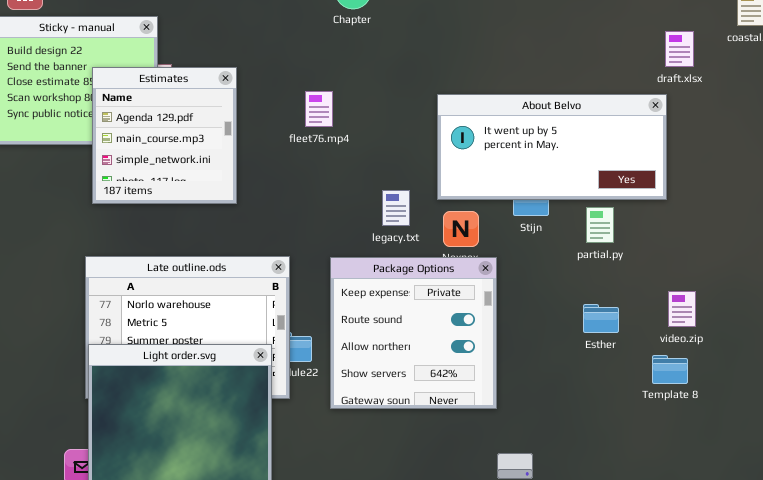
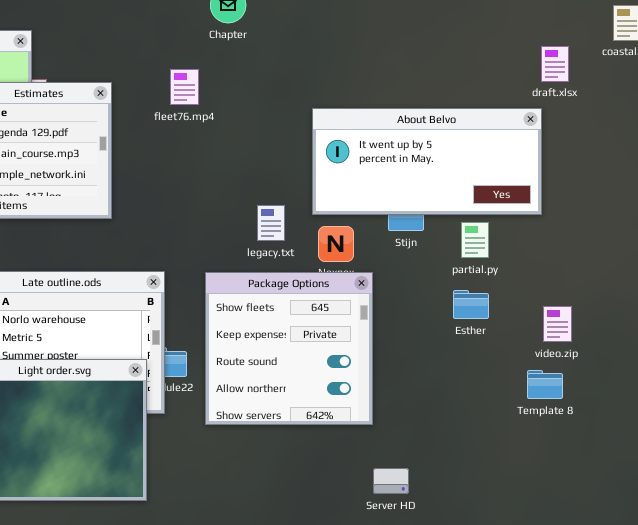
fleet76.mp4: [305,91,333,127] -> [170,69,199,105], moved
Package Options: [330,257,497,409] -> [205,272,373,425], scrolled up 1 row
Esther: [583,304,619,333] -> [453,290,489,319], moved

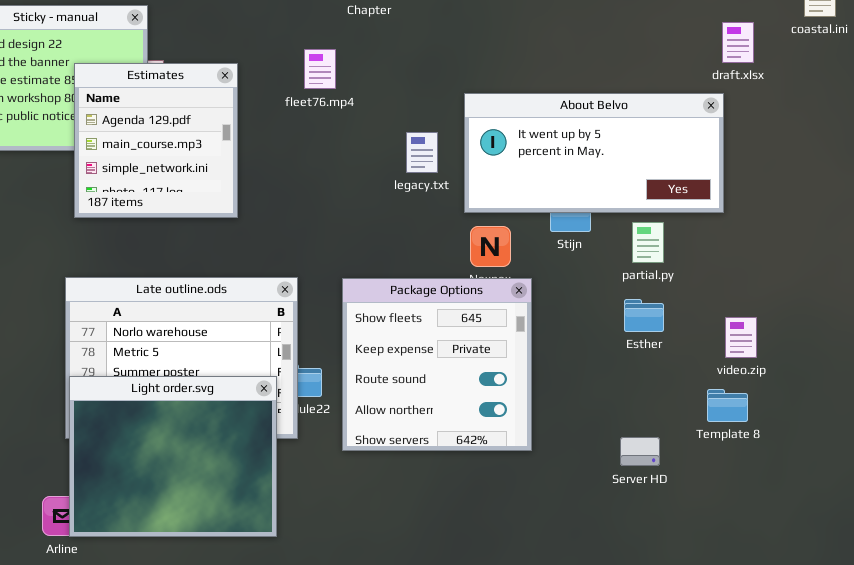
legacy.txt: [257,205,285,241] -> [406,132,438,173], moved
Server HD: [373,468,409,494] -> [620,437,660,466], moved

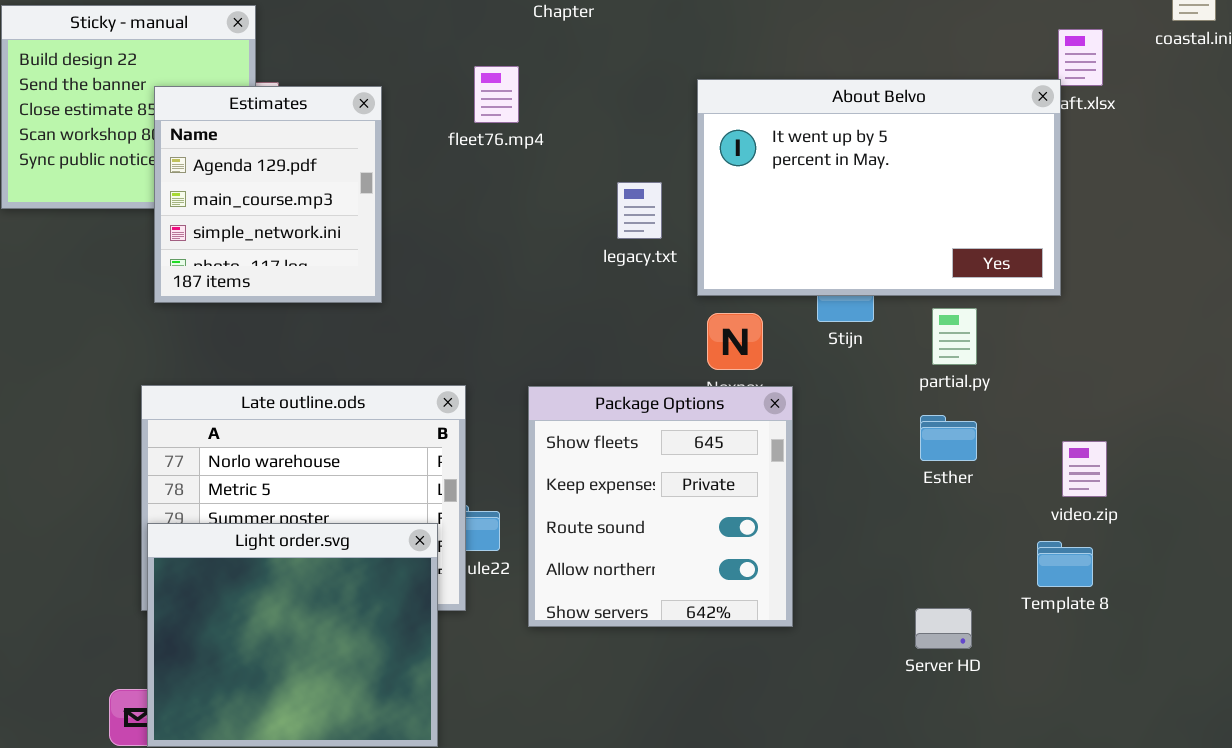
About Belvo: [464,93,724,213] -> [697,79,1061,296], resized

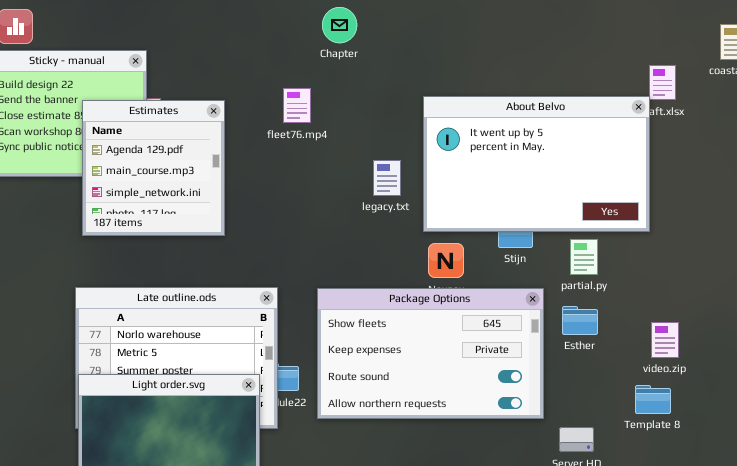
Package Options: [528,386,793,627] -> [317,288,544,419], resized

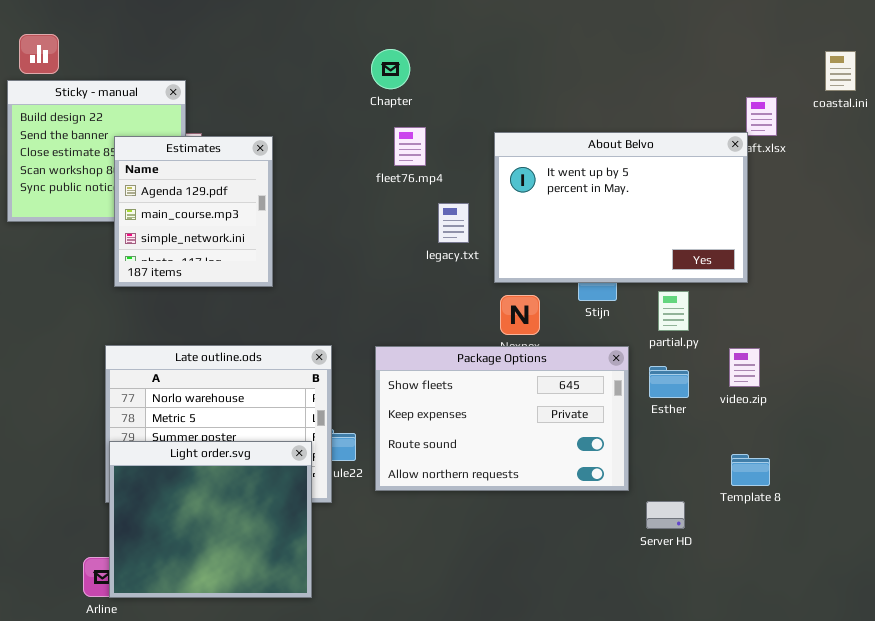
Chapter: [322,7,357,43] -> [371,49,410,89], moved
fleet76.mp4: [283,88,311,123] -> [394,127,426,166], moved
video.zip: [651,322,679,358] -> [729,348,760,387], moved

